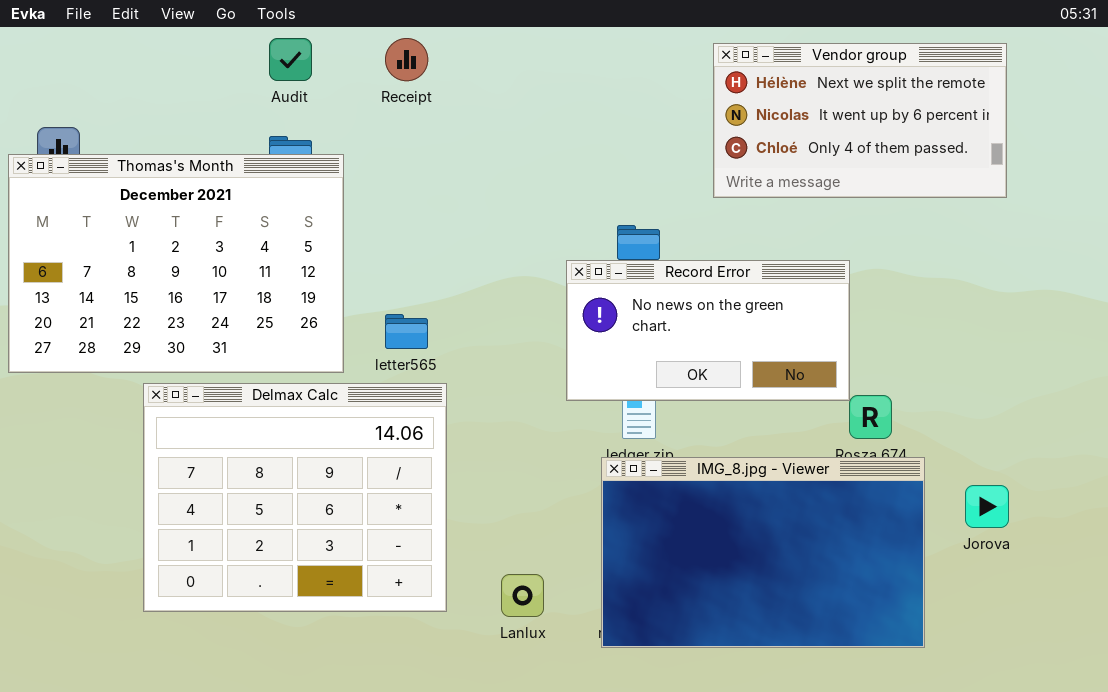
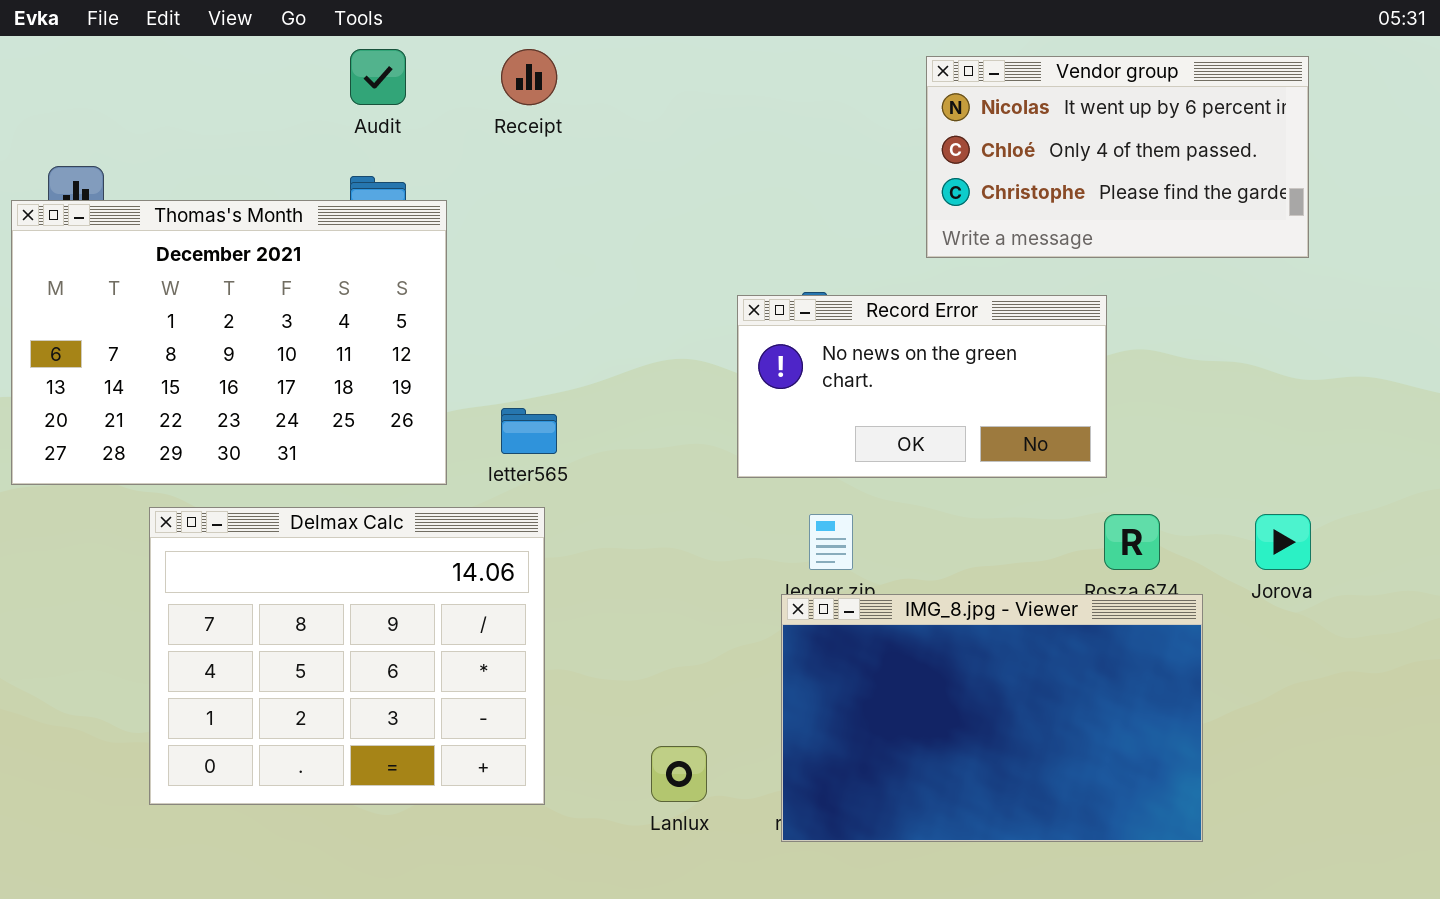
Vendor group: [713,43,1007,198] -> [926,56,1309,258], scrolled down 1 row
Record Error: [566,260,850,401] -> [737,295,1107,478], moved
Delmax Calc: [143,383,447,612] -> [149,507,545,805], moved
Jorova: [965,485,1009,528] -> [1255,514,1311,570], moved

